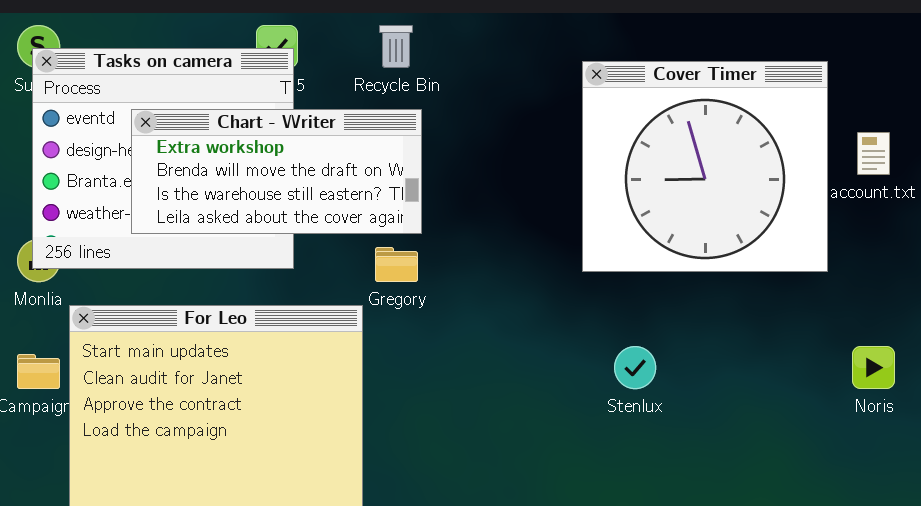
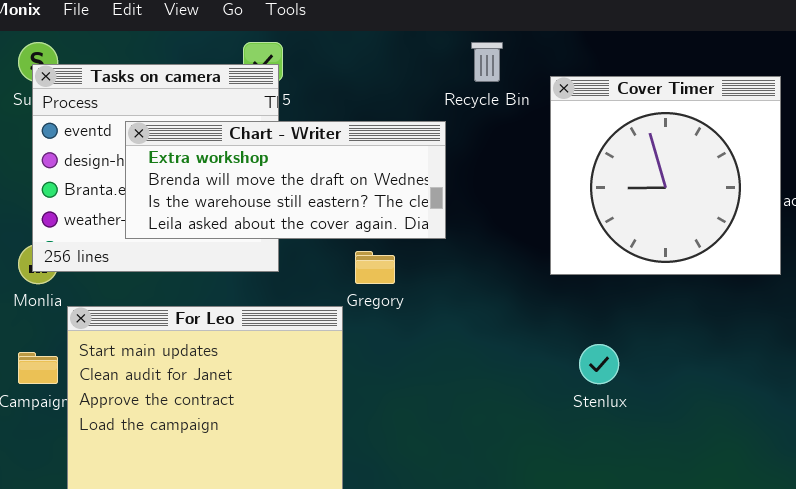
Recycle Bin: [379,25,413,68] -> [471,42,503,82], moved
Chart - Writer: [131,109,422,234] -> [125,121,446,239], resized

